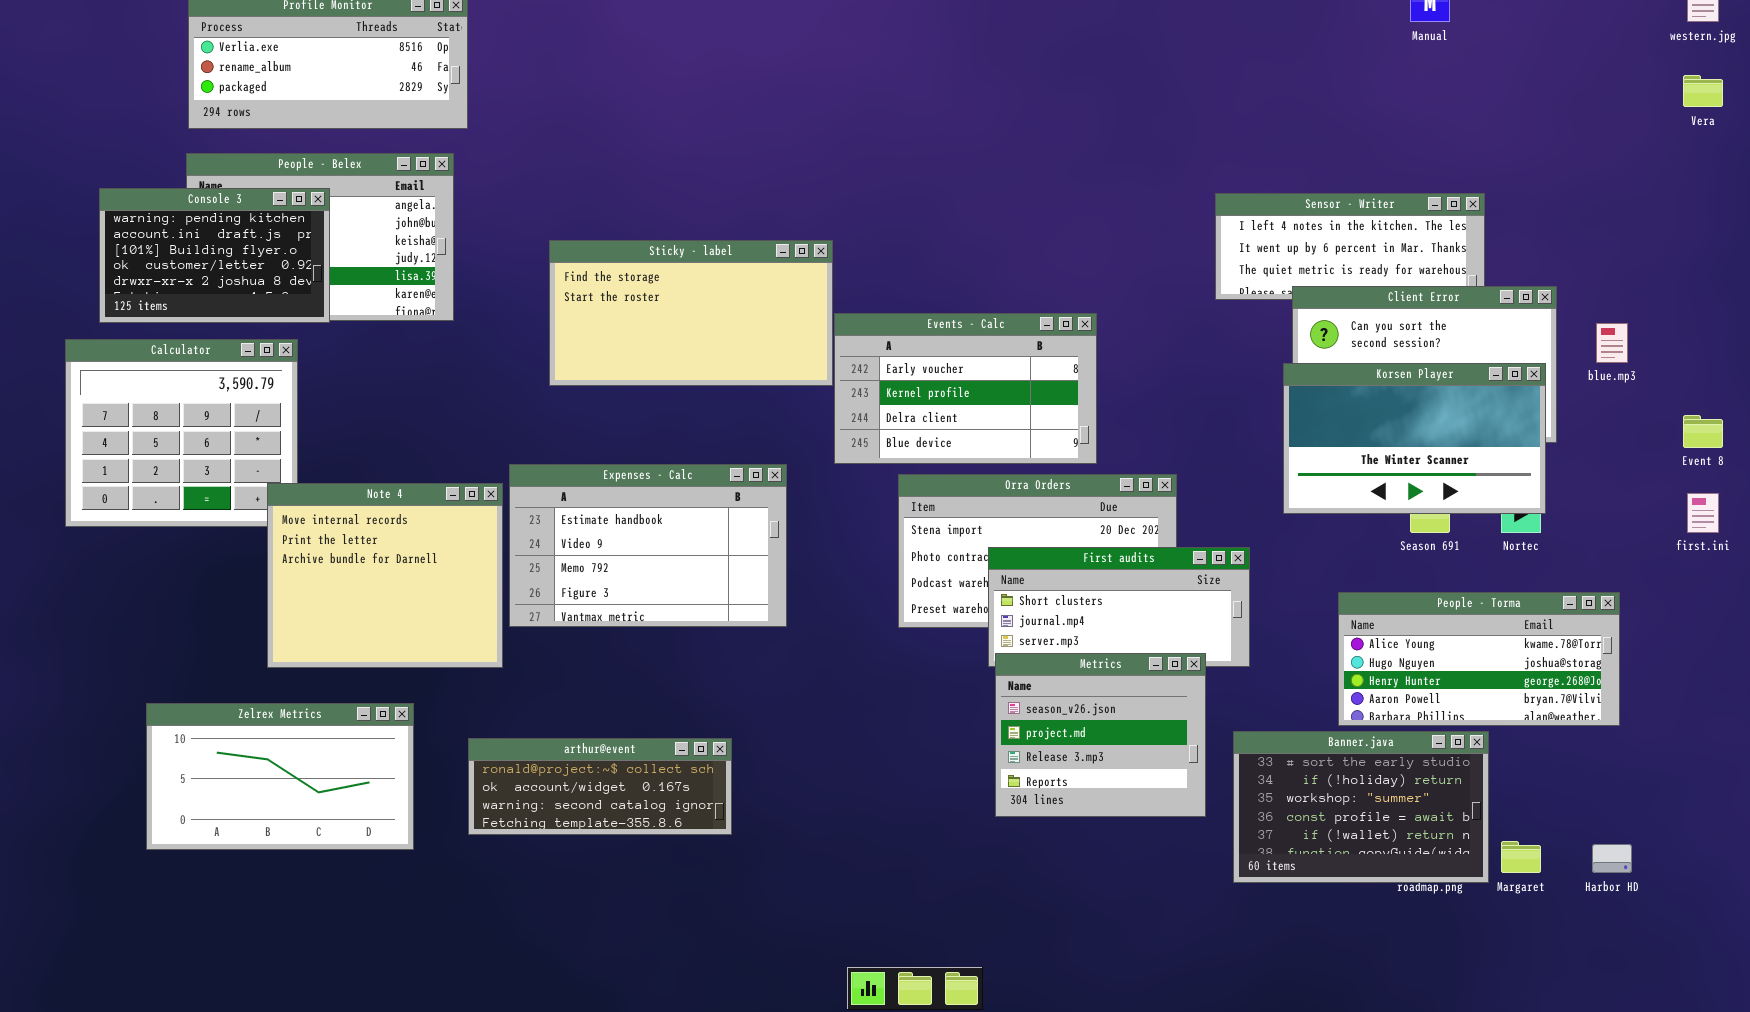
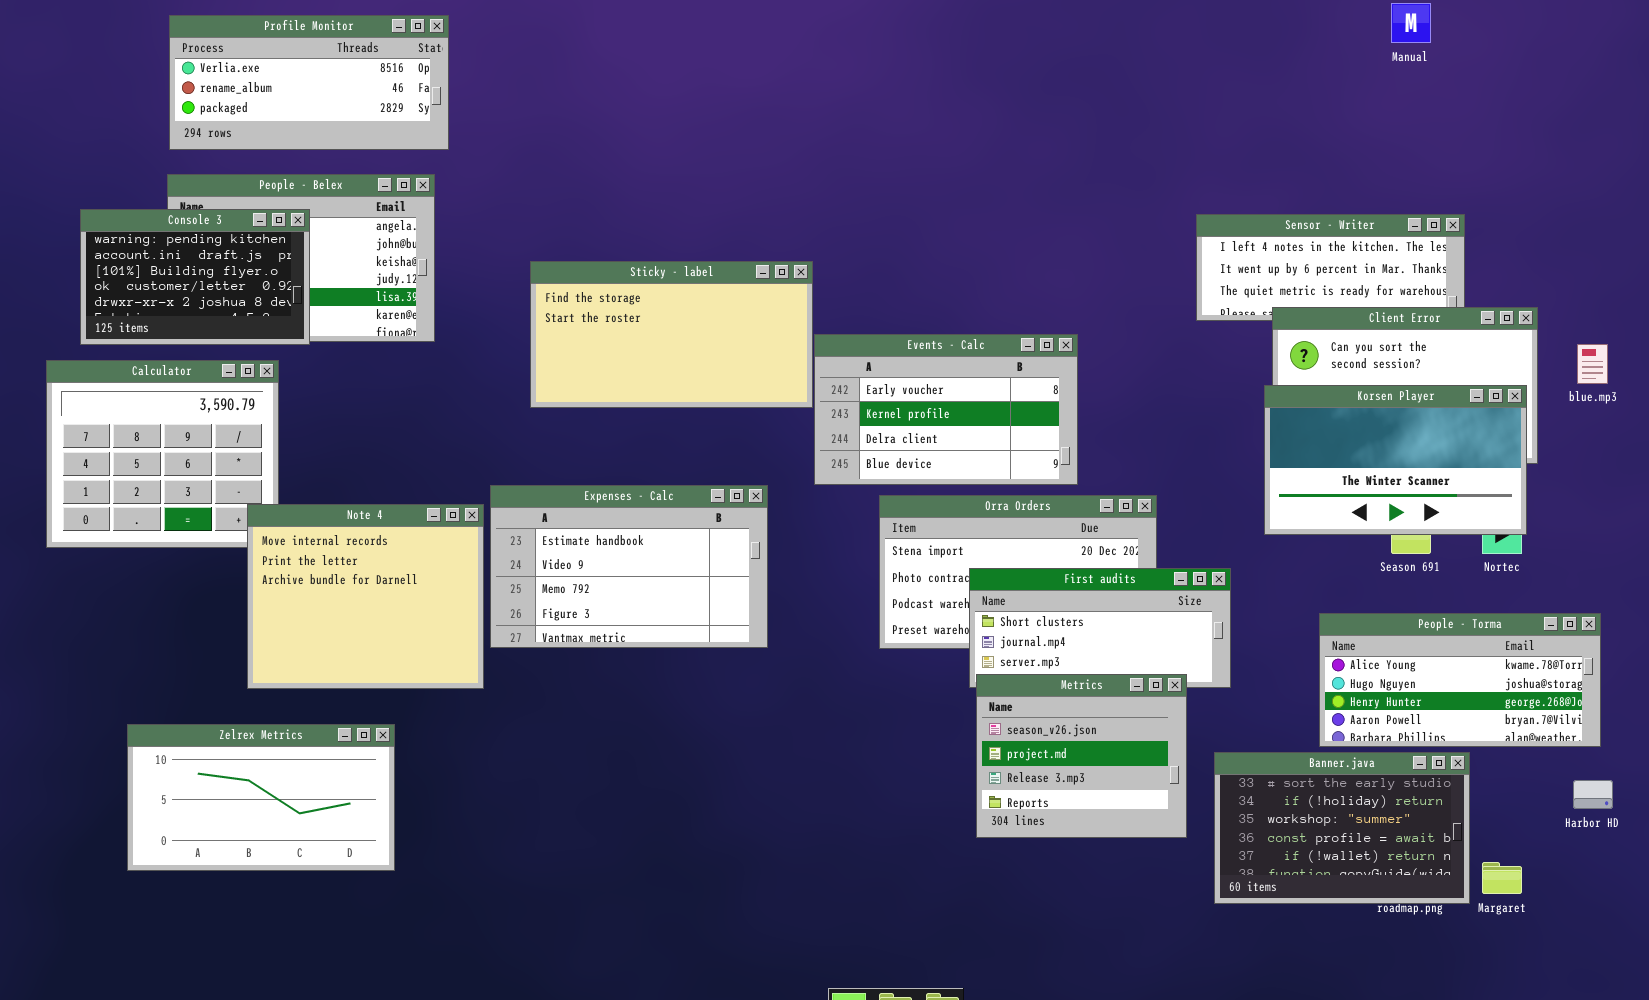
arthur@event: [468,738,732,835] -> none, closed
Harbor HD: [1592,844,1632,873] -> [1573,780,1613,809], moved

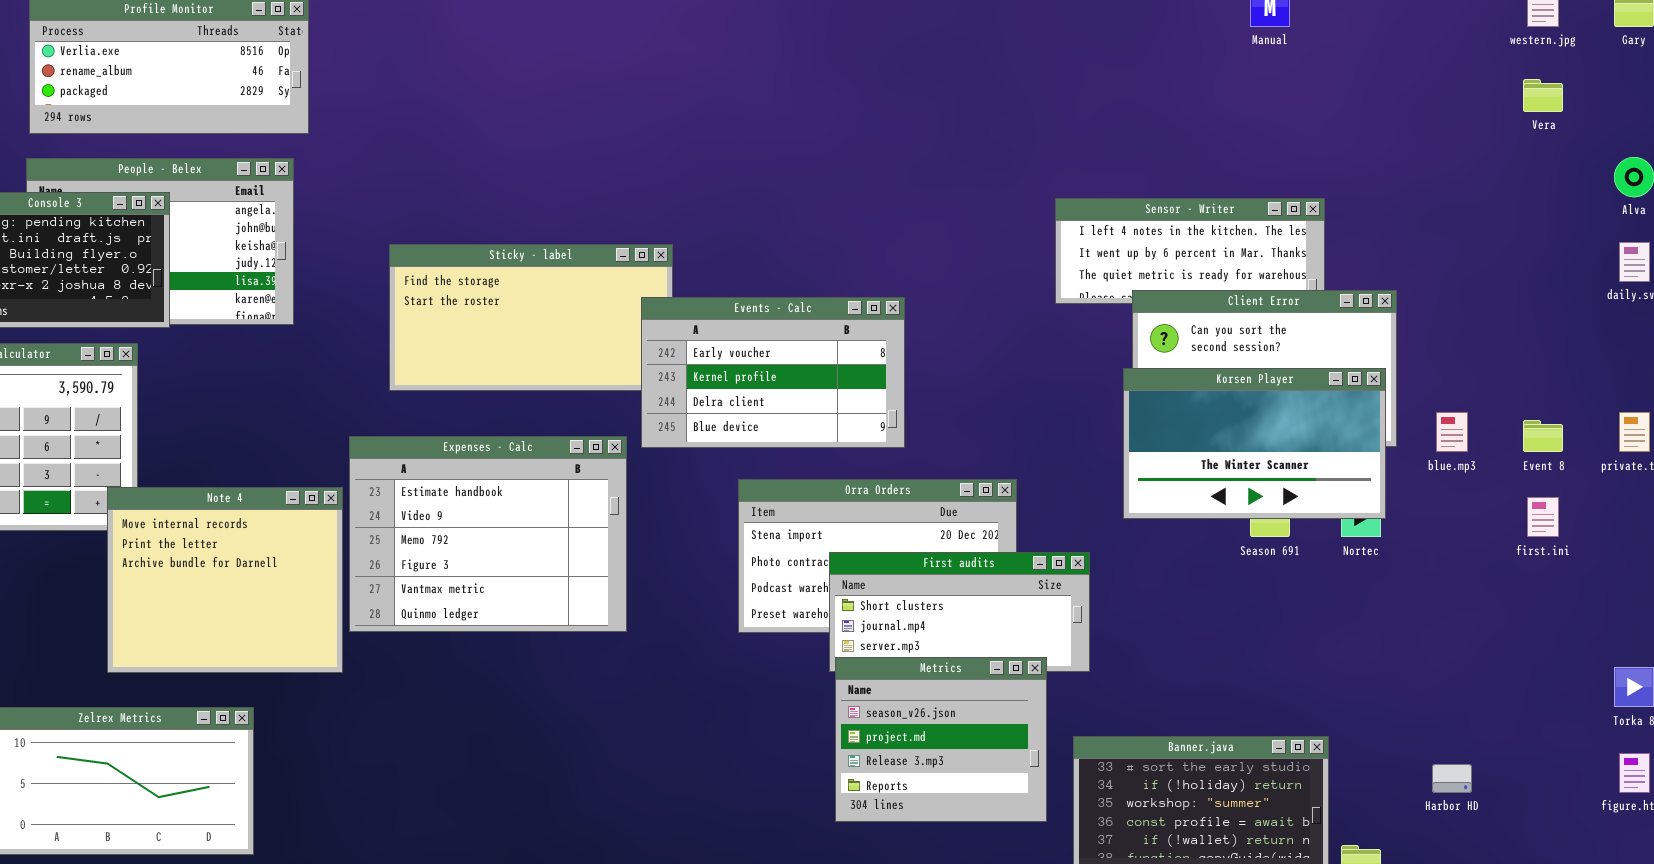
Events - Calc: [814,334,1078,485] -> [641,297,905,448], moved
blue.mp3: [1577,344,1608,384] -> [1436,412,1468,452], moved
Expenses - Calc: [490,485,768,648] -> [349,436,627,632], resized
People - Torma: [1319,613,1601,747] -> none, closed

